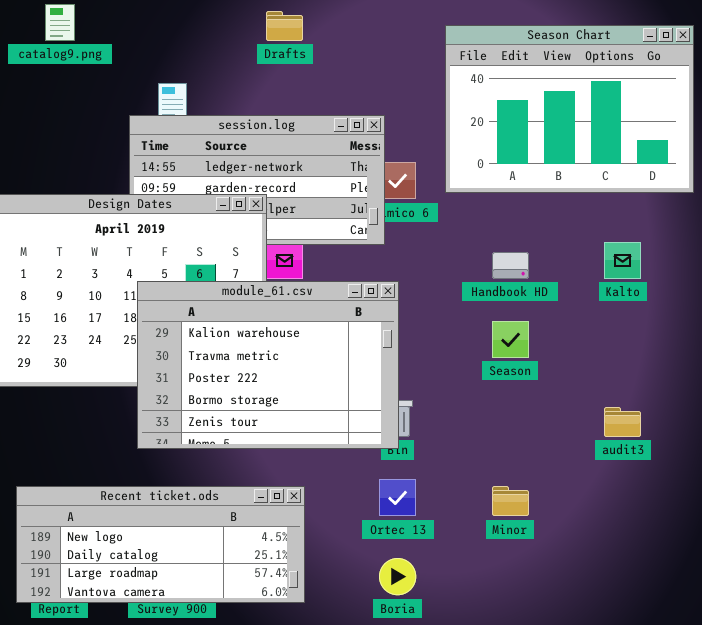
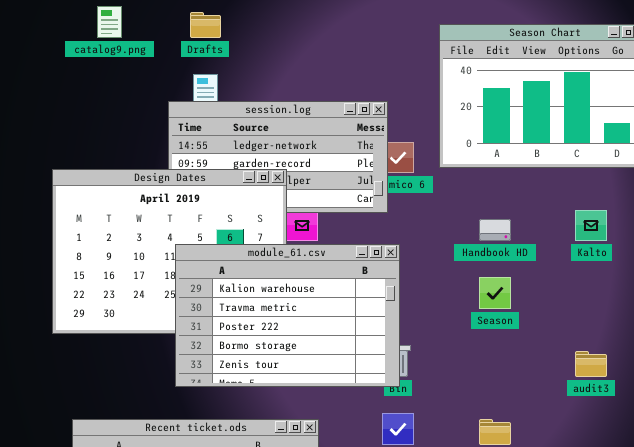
Drafts: [266,11,303,41] -> [190,12,221,38], moved

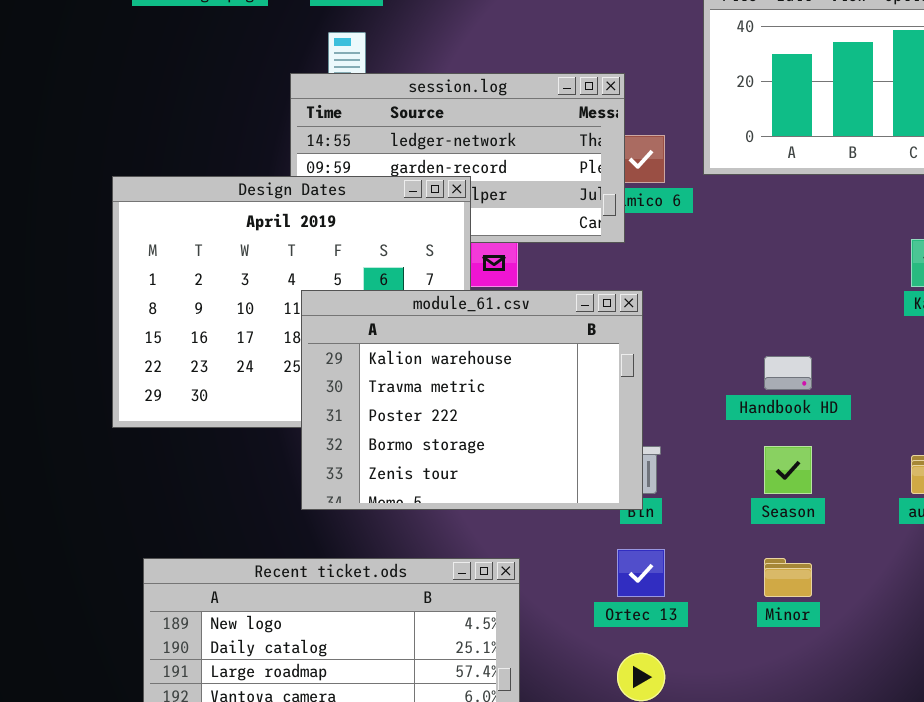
Handbook HD: [479,219,511,241] -> [764,356,812,390], moved
Season: [479,277,511,309] -> [764,446,812,494], moved

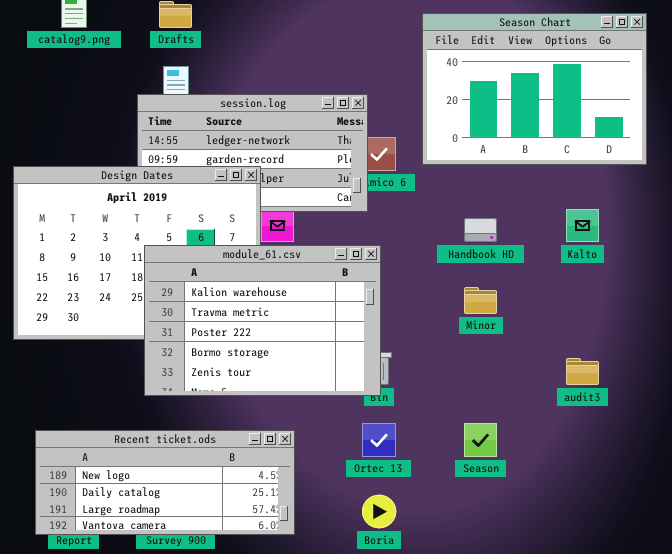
Handbook HD: [764,356,812,390] -> [464,218,497,242], moved
Season: [764,446,812,494] -> [464,423,497,457], moved
Minor: [764,558,812,597] -> [464,287,497,314], moved

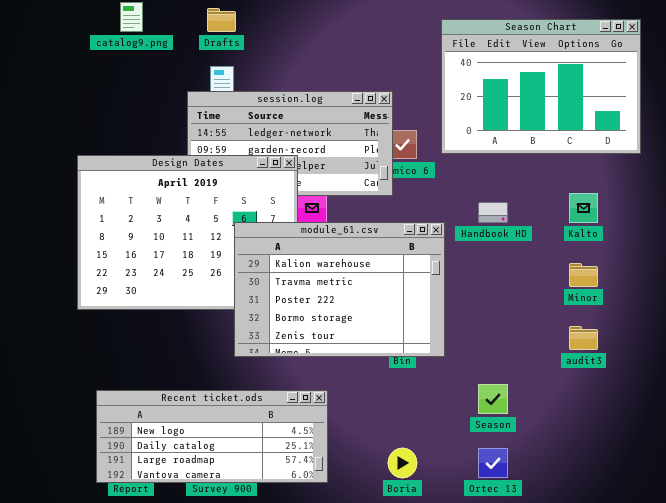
module_61.csv: [144,245,381,396] -> [234,222,445,357], moved
Minor: [464,287,497,314] -> [569,263,598,287], moved
Ortec 13: [362,423,396,457] -> [478,448,508,478], moved

